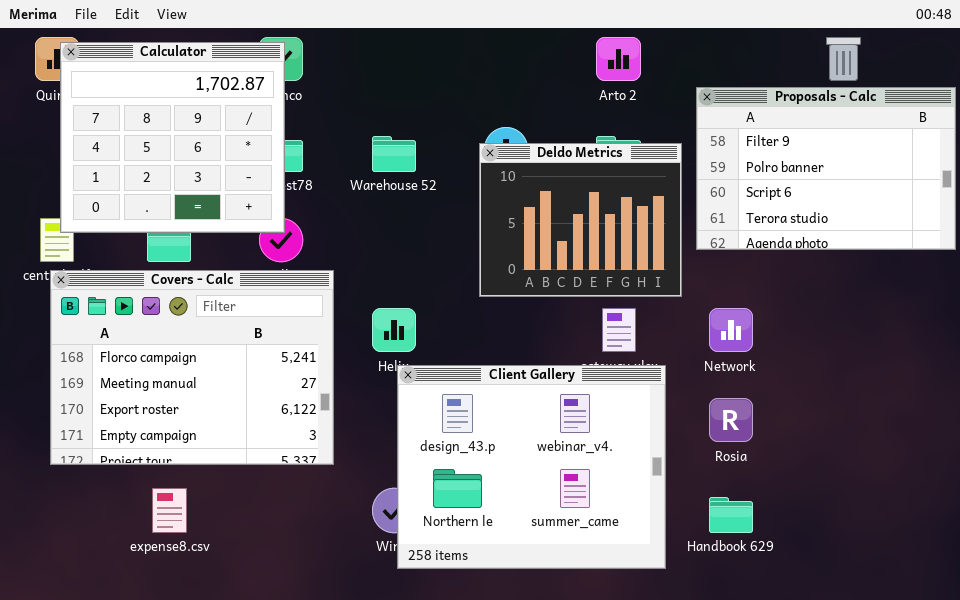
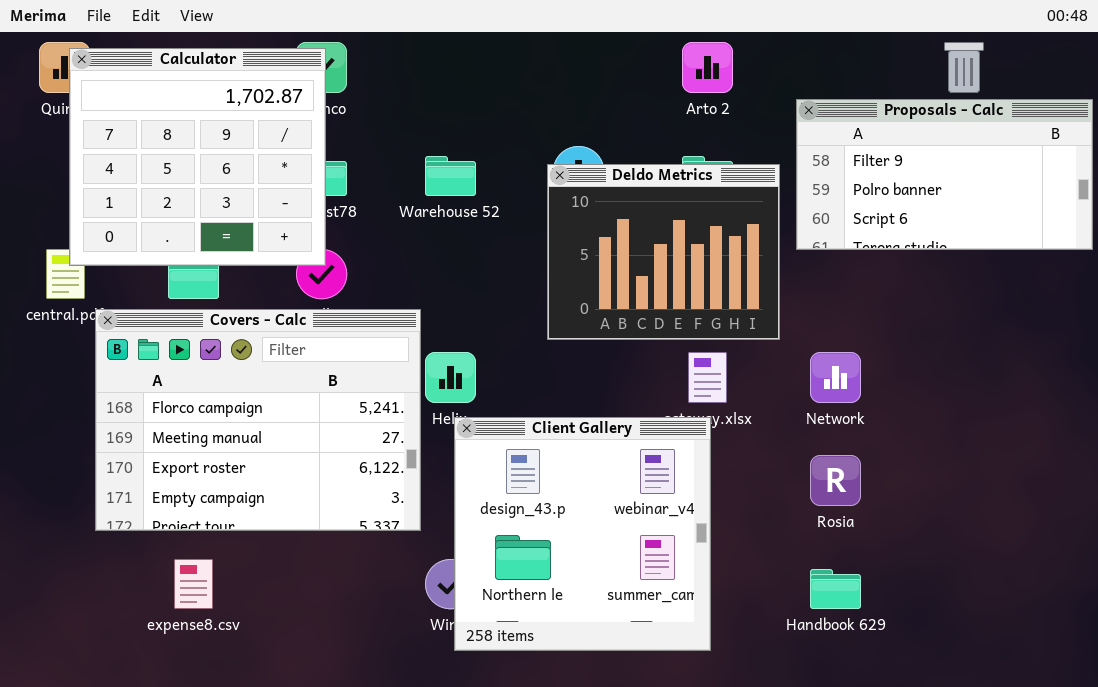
Proposals - Calc: [696,87,956,250] -> [796,99,1093,250], resized
Covers - Calc: [50,270,334,465] -> [95,309,421,531], moved
Client Gallery: [397,365,666,569] -> [454,417,711,651], resized

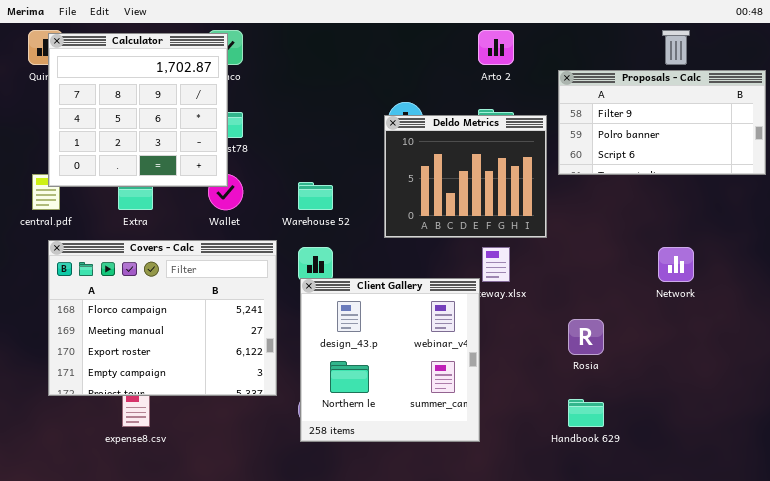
Warehouse 52: [425,156,476,196] -> [298,182,333,210], moved
Covers - Calc: [95,309,421,531] -> [48,240,277,396], moved
Network: [810,352,861,403] -> [658,247,694,282], moved
Client Gallery: [454,417,711,651] -> [300,278,480,442], moved

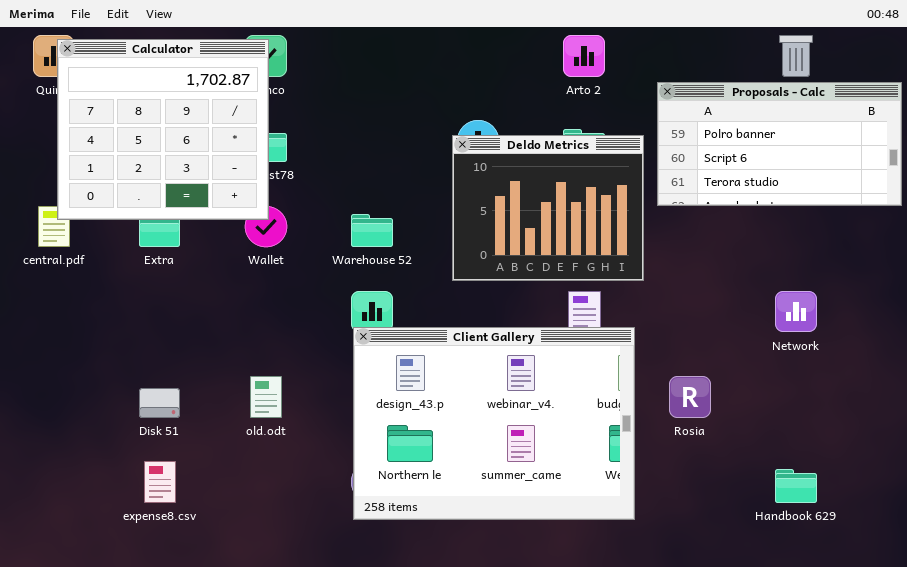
Proposals - Calc: [558,70,766,175] -> [657,82,902,206], scrolled down 1 row
Covers - Calc: [48,240,277,396] -> none, closed
Client Gallery: [300,278,480,442] -> [353,327,635,520], resized
Handbook 629: [568,399,604,427] -> [775,469,817,503], moved

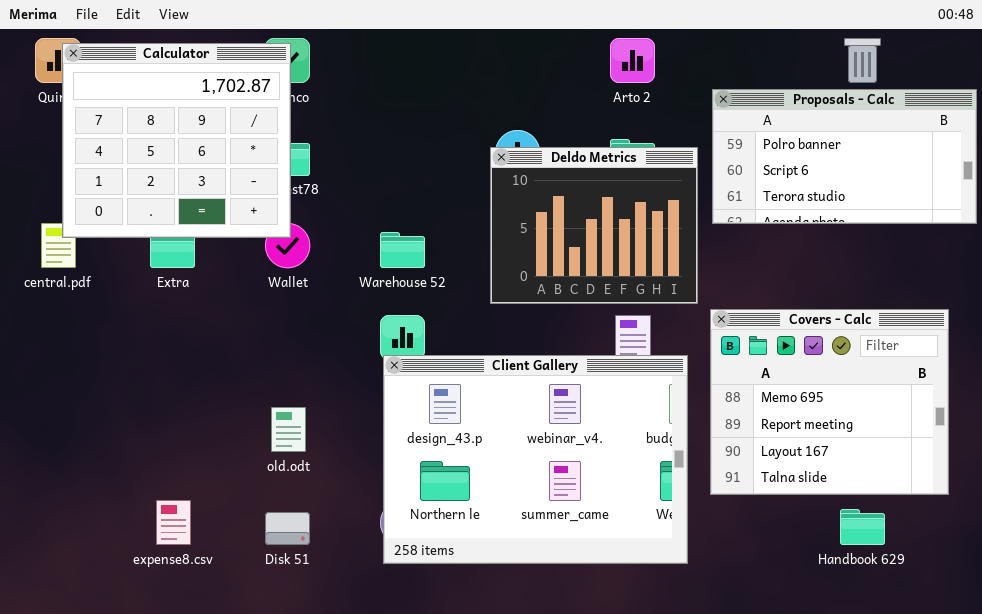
Covers - Calc: none -> [710,309,949,495], opened
Disk 51: [139,388,180,418] -> [265,512,310,545], moved

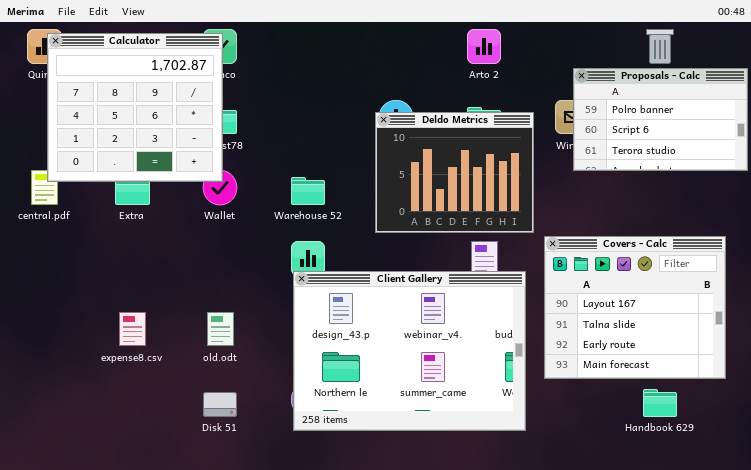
Proposals - Calc: [712,89,977,224] -> [573,68,748,171], resized
Covers - Calc: [710,309,949,495] -> [544,236,726,379], scrolled down 2 rows
expense8.csv: [156,500,191,545] -> [119,312,146,346], moved

